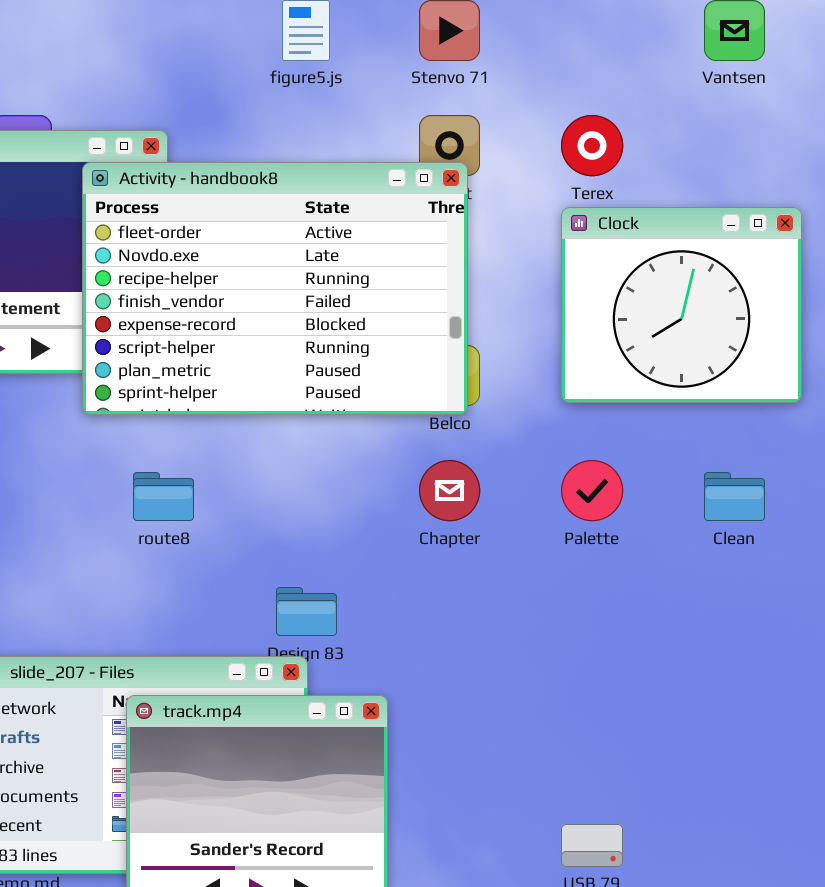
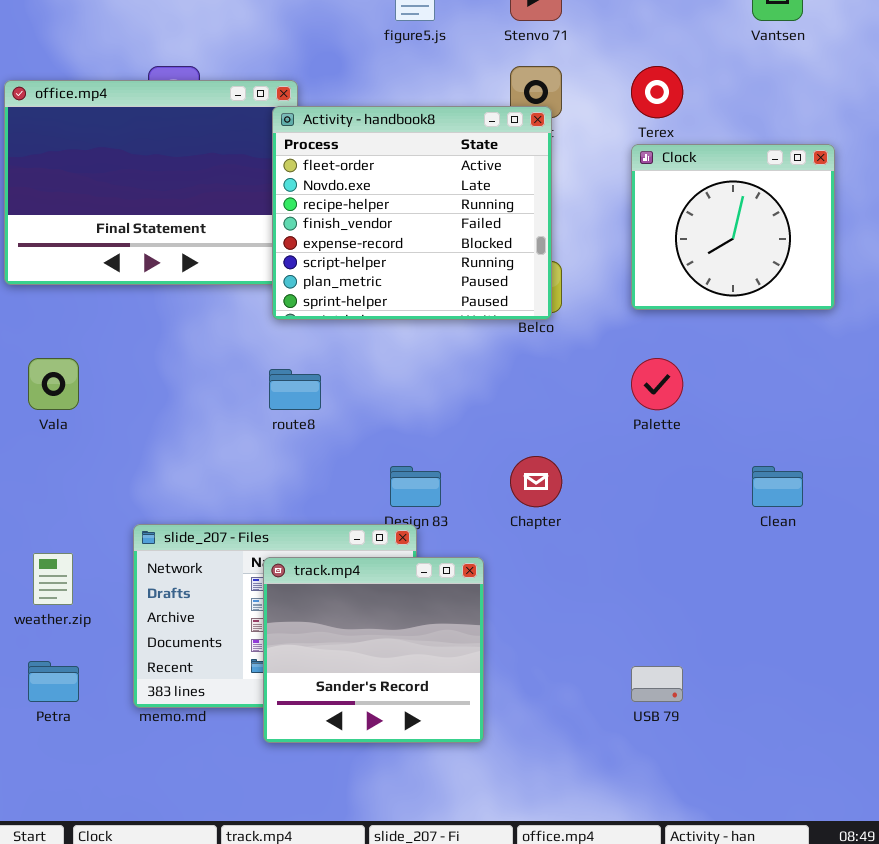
Activity - handbook8: [82,162,468,415] -> [272,106,552,320], resized
Chapter: [419,460,480,521] -> [510,456,562,507], moved
Clean: [704,472,765,521] -> [752,466,803,507], moved

